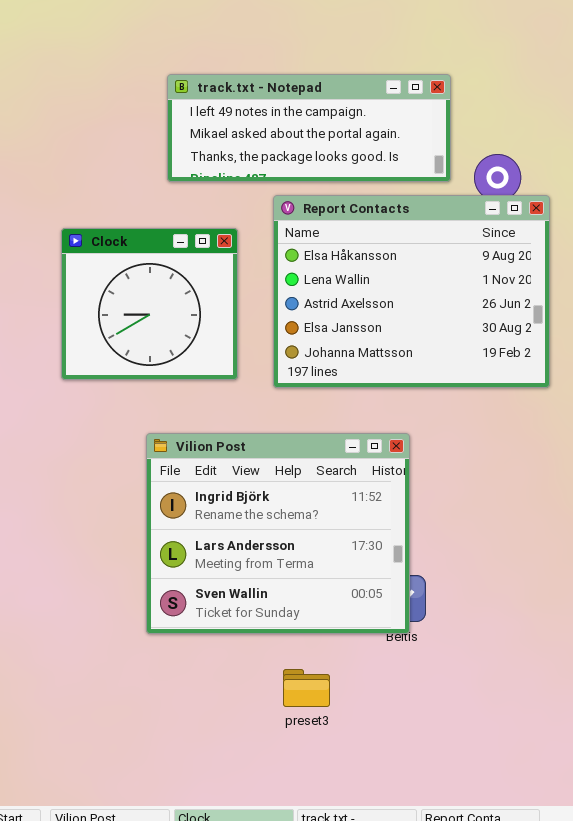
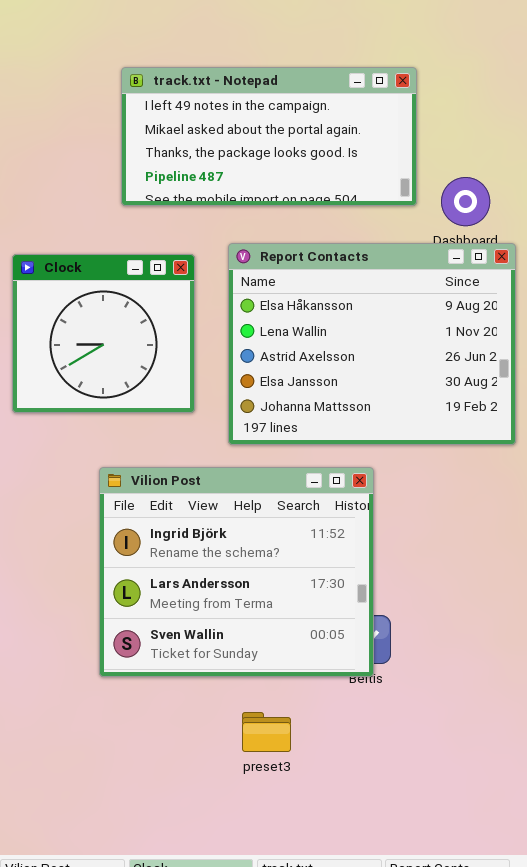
track.txt - Notepad: [167,74,451,182] -> [121,67,417,206], resized
Report Contacts: [273,195,550,388] -> [228,243,516,445], moved

